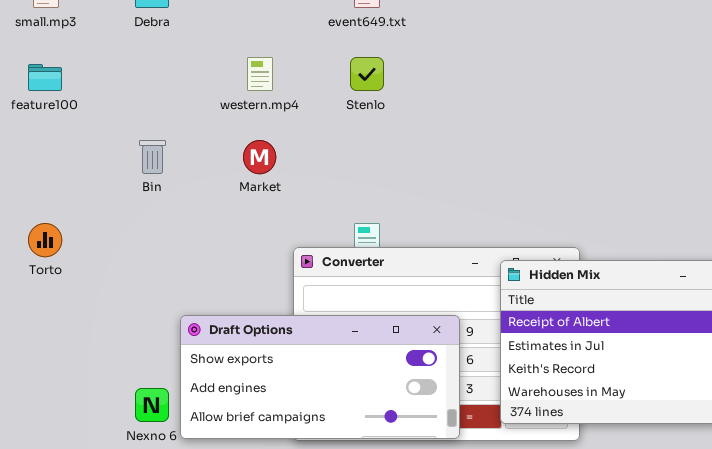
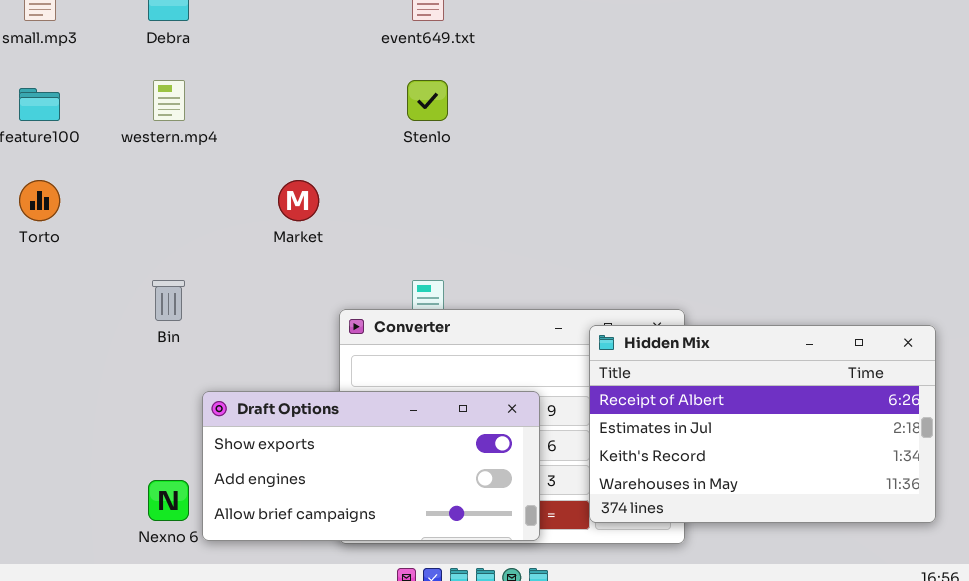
western.mp4: [247,57,273,91] -> [153,80,185,121], moved
Bin: [139,140,166,174] -> [152,280,185,321], moved
Torto: [28,223,62,257] -> [19,180,60,221], moved

